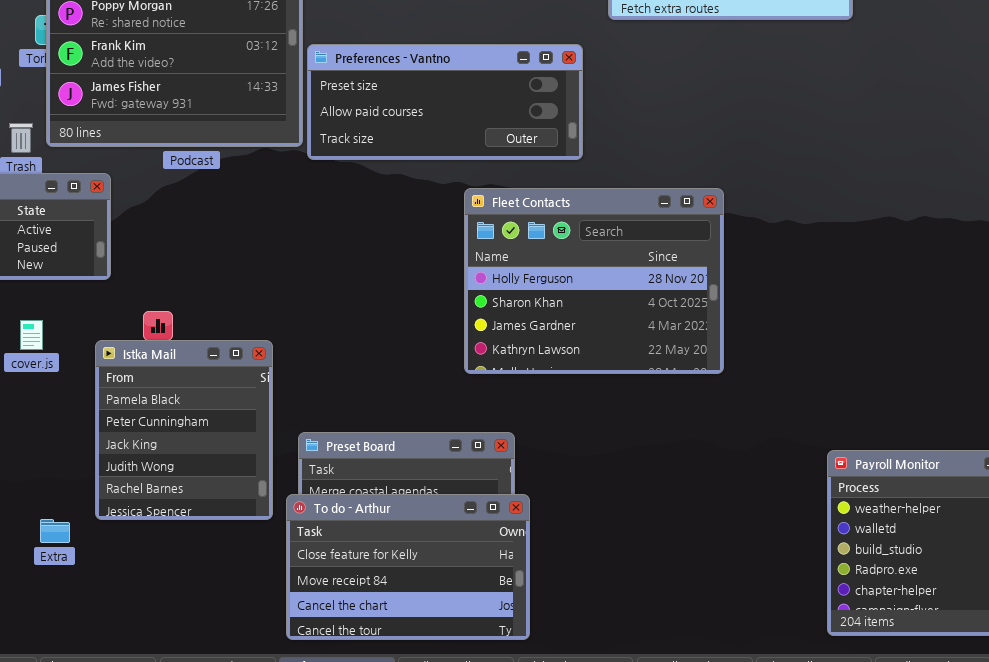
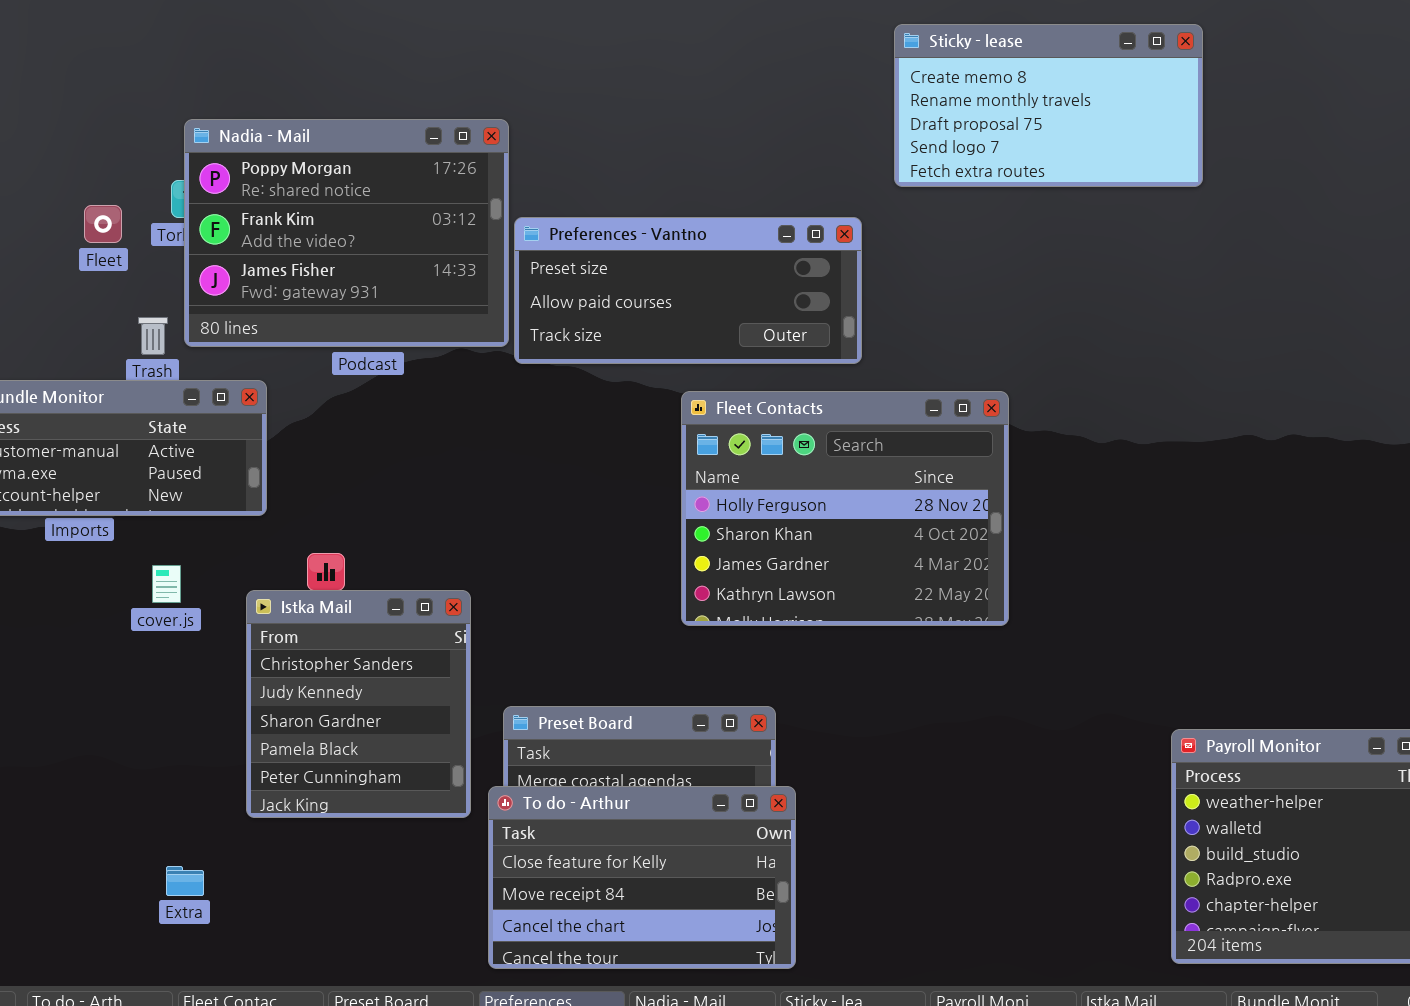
Fleet Contacts: [464,188,724,374] -> [681,391,1009,626], moved
Istka Mail: [95,340,273,520] -> [246,590,471,818], scrolled up 3 rows
Extra: [40,519,70,543] -> [166,866,204,896], moved

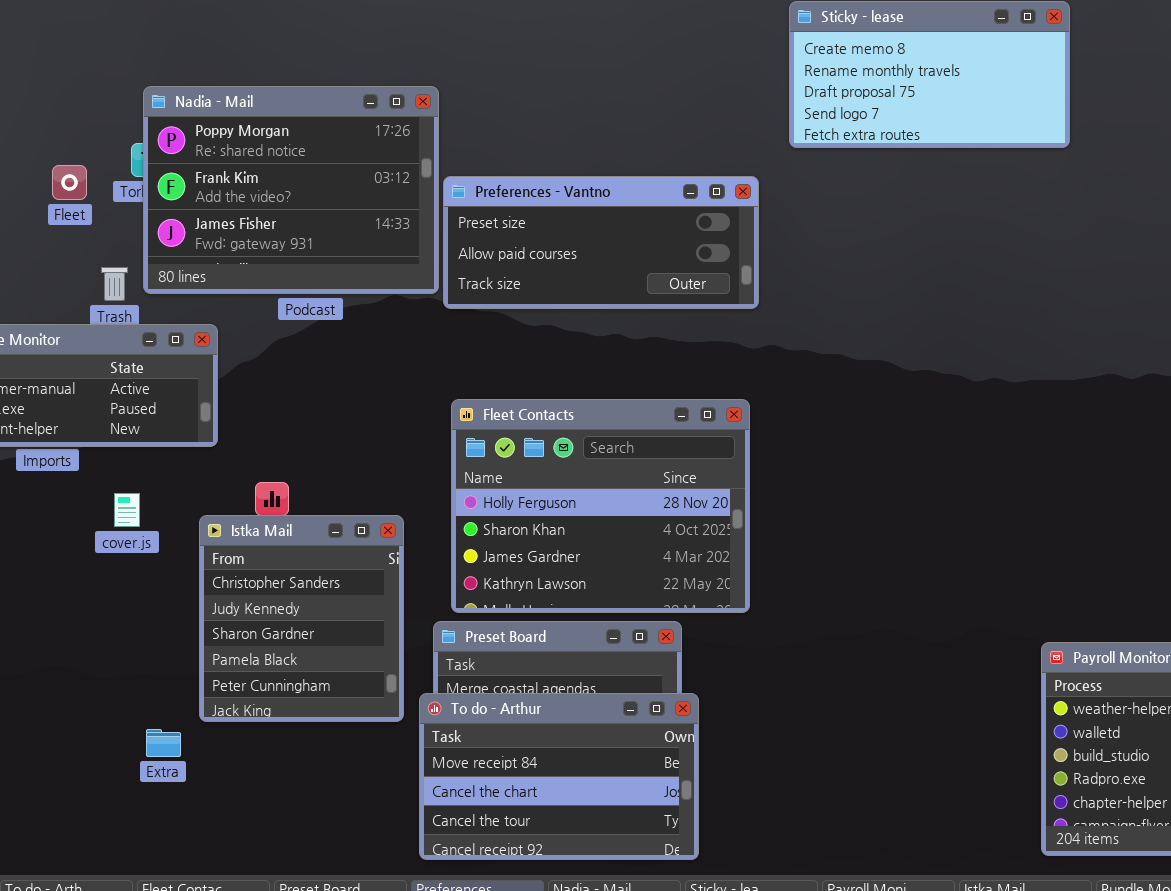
Fleet Contacts: [681,391,1009,626] -> [451,399,750,613], moved
To do - Arthur: [488,786,796,969] -> [419,693,699,860], scrolled down 1 row
Extra: [166,866,204,896] -> [146,729,181,757], moved

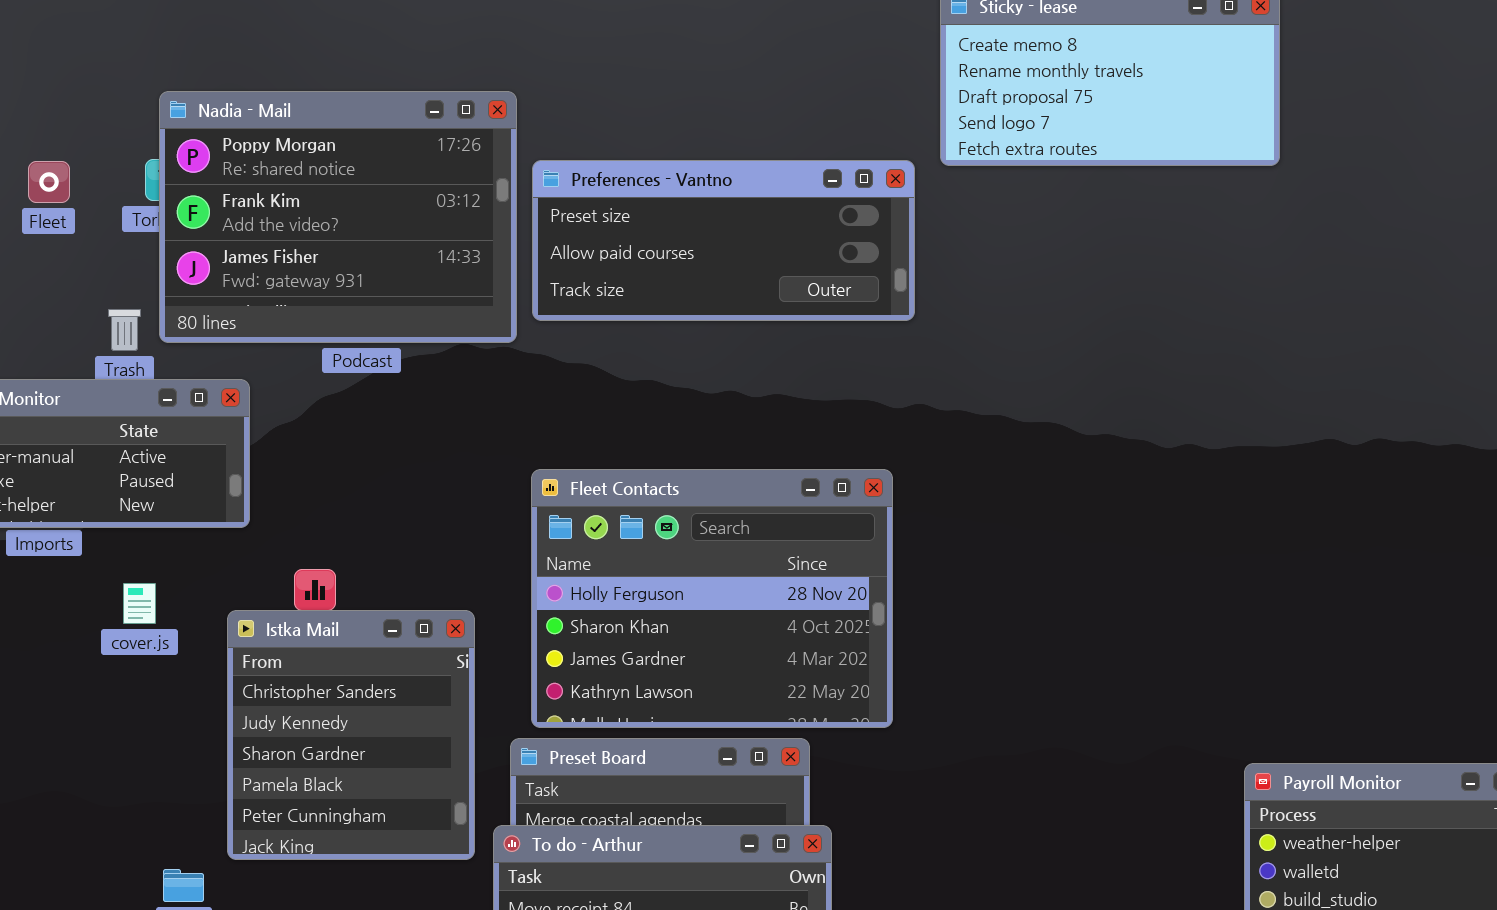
Fleet: [52,165,87,200] -> [28,161,70,203], moved
Preferences - Vantno: [443,176,759,309] -> [532,160,915,321], moved

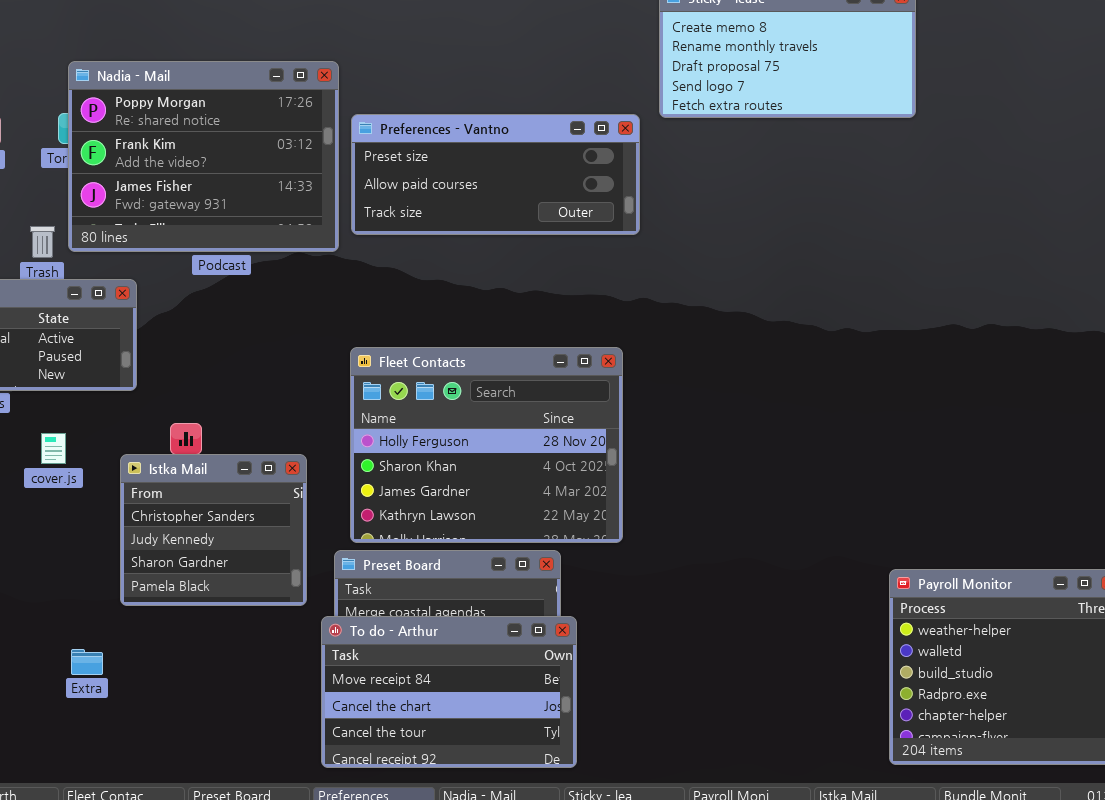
Istka Mail: [227,610,475,860] -> [120,454,307,606], resized

